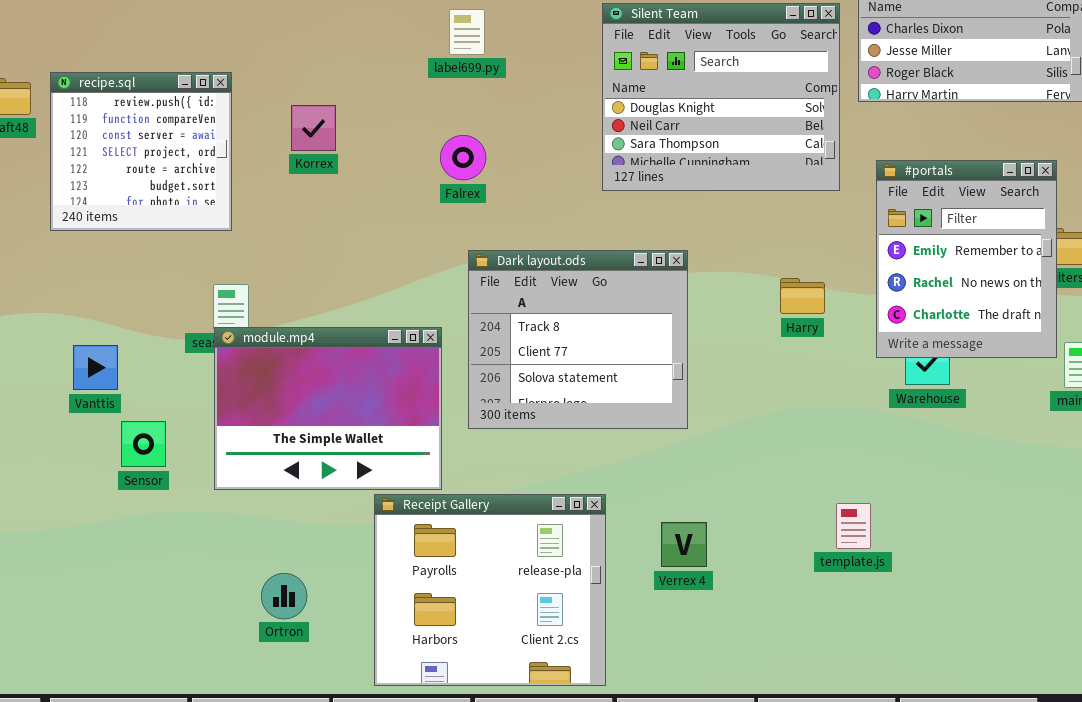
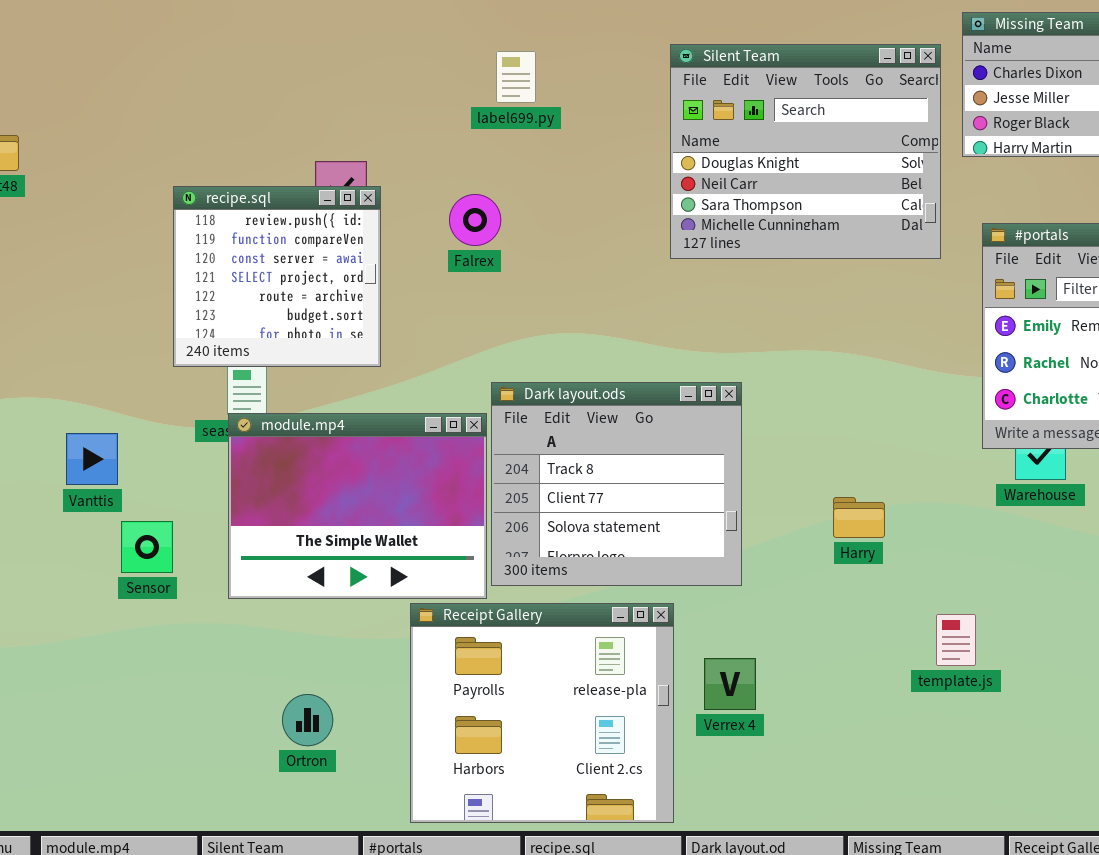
recipe.sql: [50,72,232,231] -> [173,186,381,367], moved
Falrex: [440,135,486,180] -> [449,194,501,246], moved
Dark layout.ods: [468,250,688,429] -> [491,382,742,586], moved
Harry: [780,278,825,314] -> [833,497,885,538], moved
Verrex 4: [661,522,707,567] -> [704,658,756,710], moved

